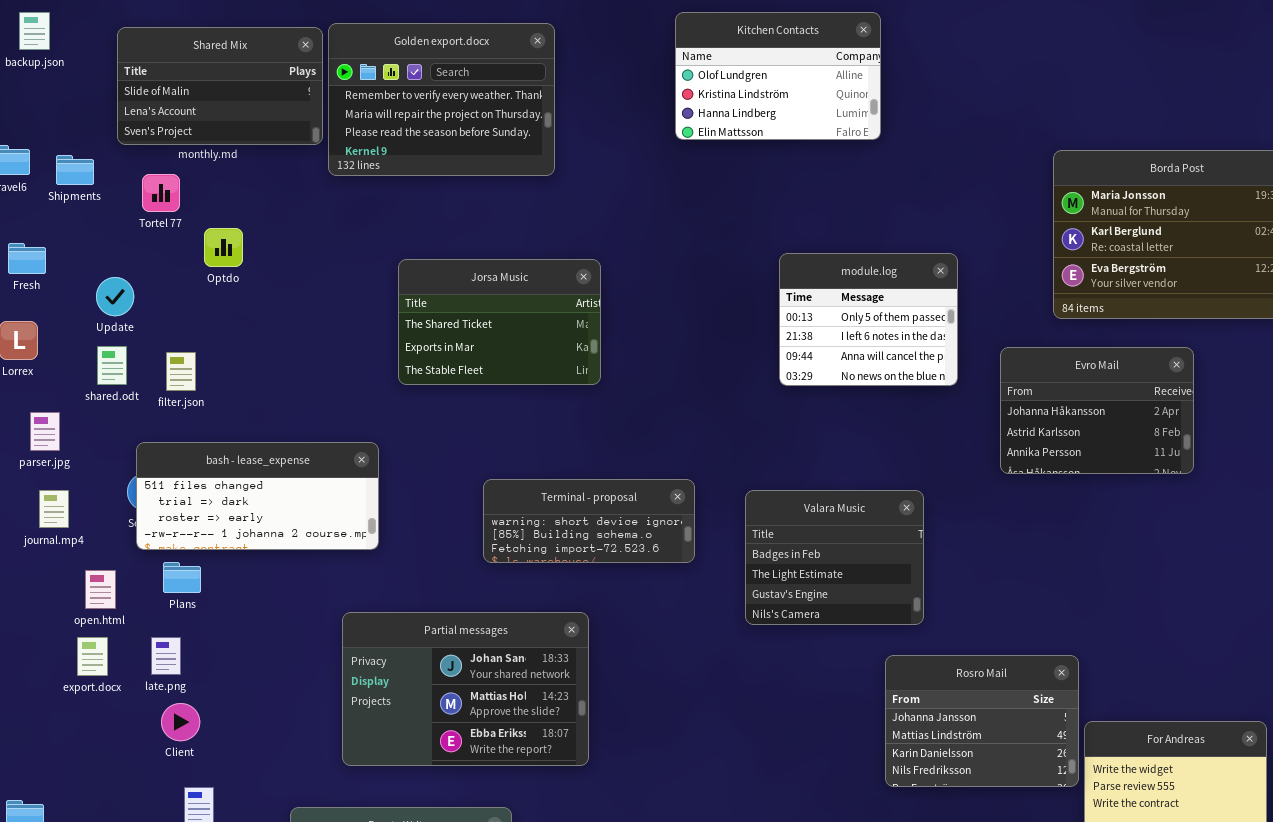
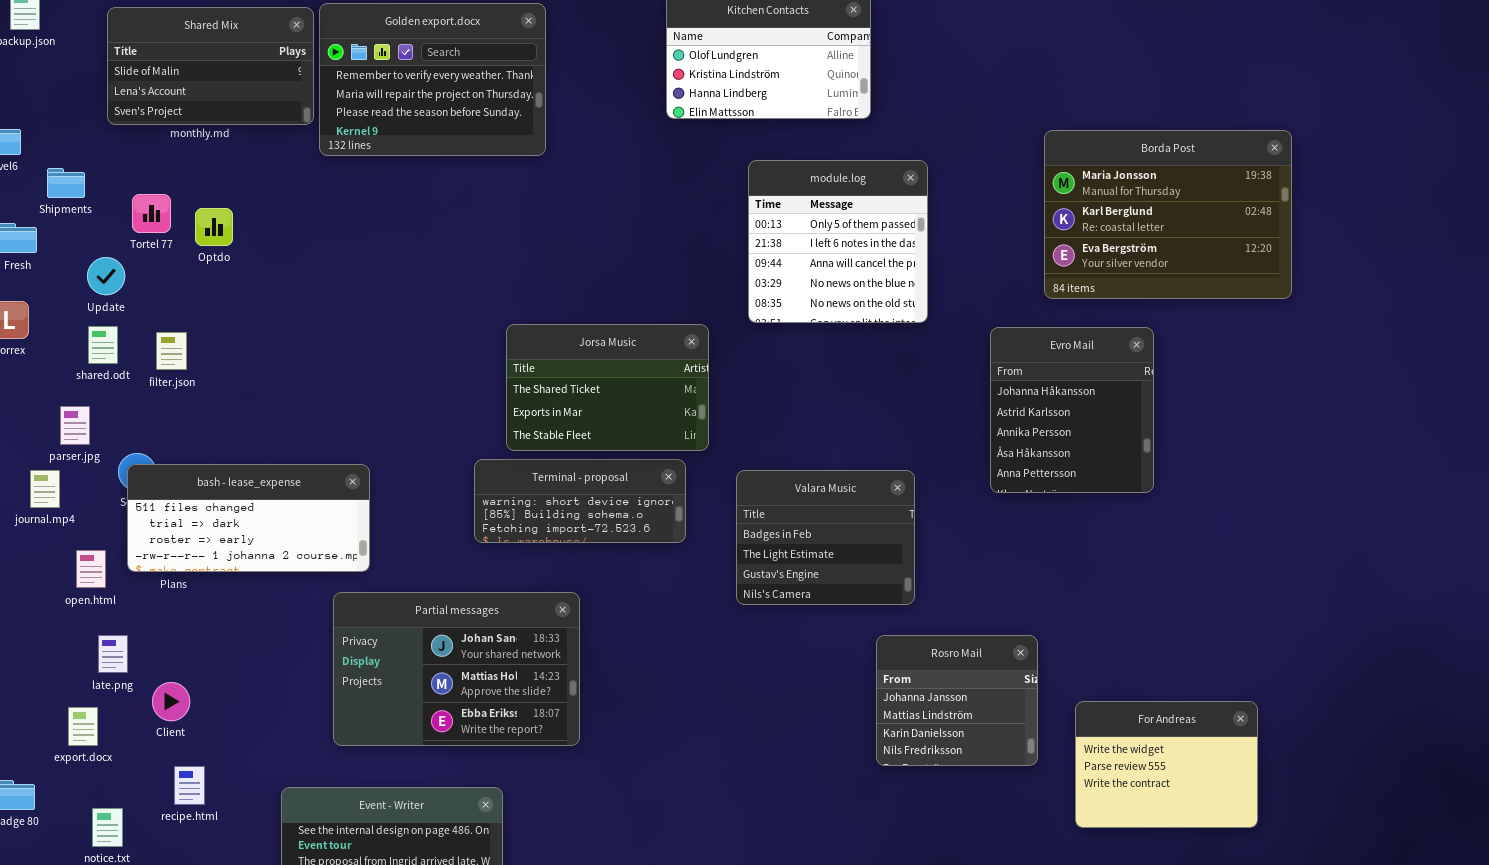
Shipments: [56,155,94,185] -> [47,168,85,198], moved
Tortel 77: [142,174,180,212] -> [132,194,171,233], moved
module.log: [779,253,958,386] -> [748,160,928,323], moved, resized
Jorsa Music: [398,259,601,385] -> [506,324,709,451], moved
Evro Mail: [1000,347,1194,474] -> [990,327,1154,493], resized
parser.jpg: [30,412,60,451] -> [60,406,90,445], moved
bash - lease_expense: [136,442,379,550] -> [127,464,370,572], moved
late.png: [151,637,181,675] -> [98,635,128,673], moved
export.docx: [77,637,108,676] -> [68,707,98,746], moved
Rosro Mail: [885,655,1079,787] -> [876,635,1038,766], resized

